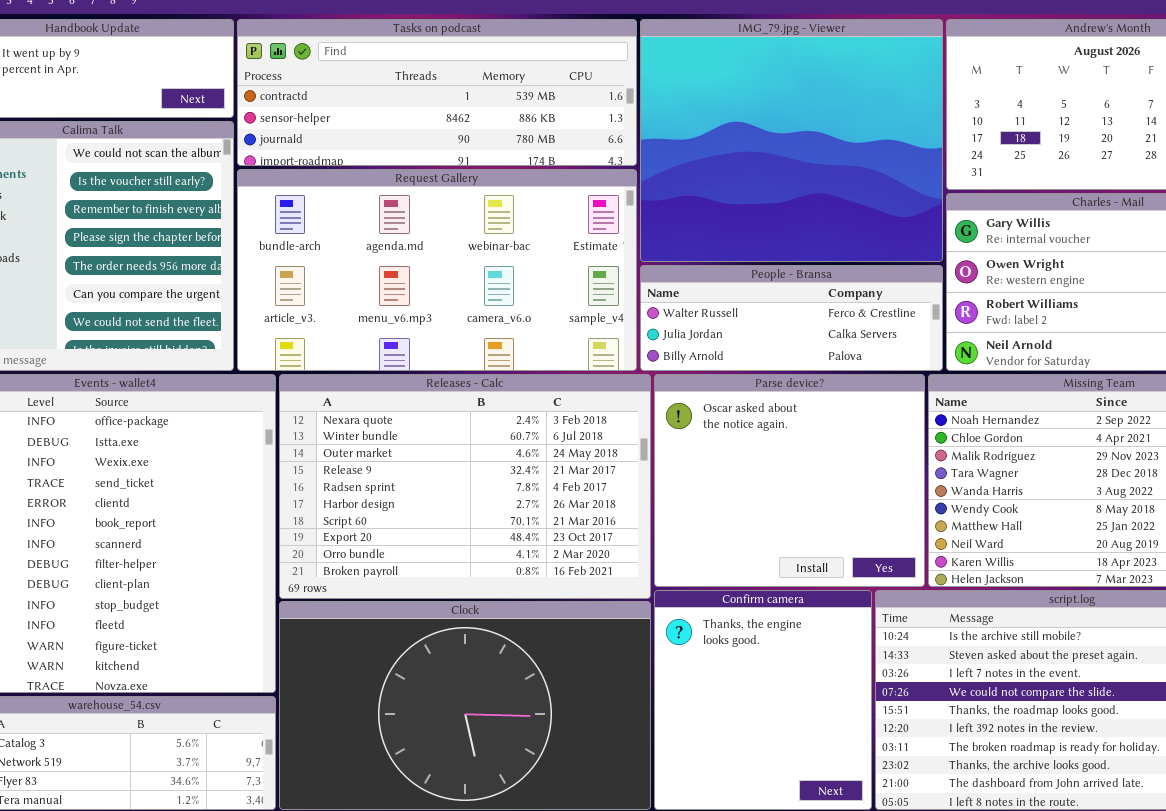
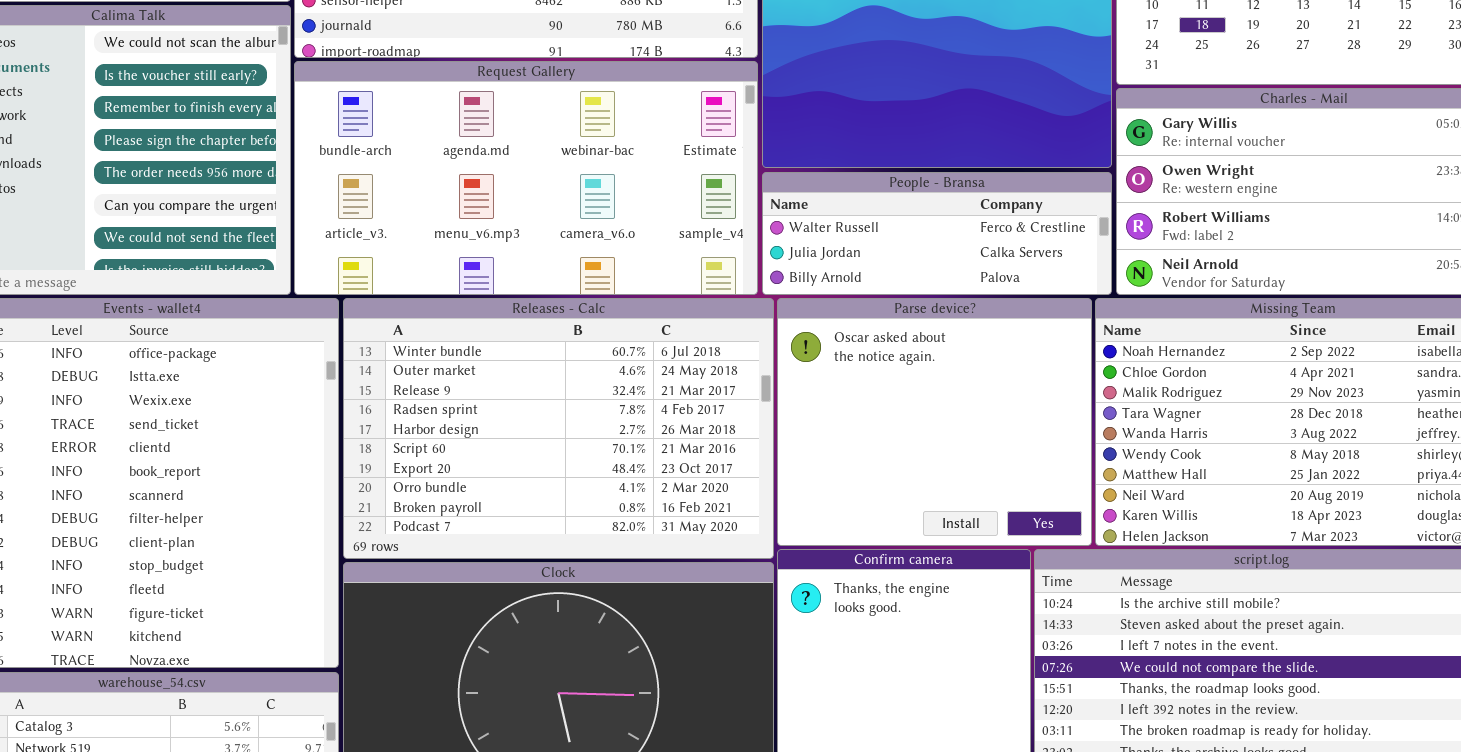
Releases - Calc: [279,374,651,599] -> [343,298,774,559], scrolled down 1 row

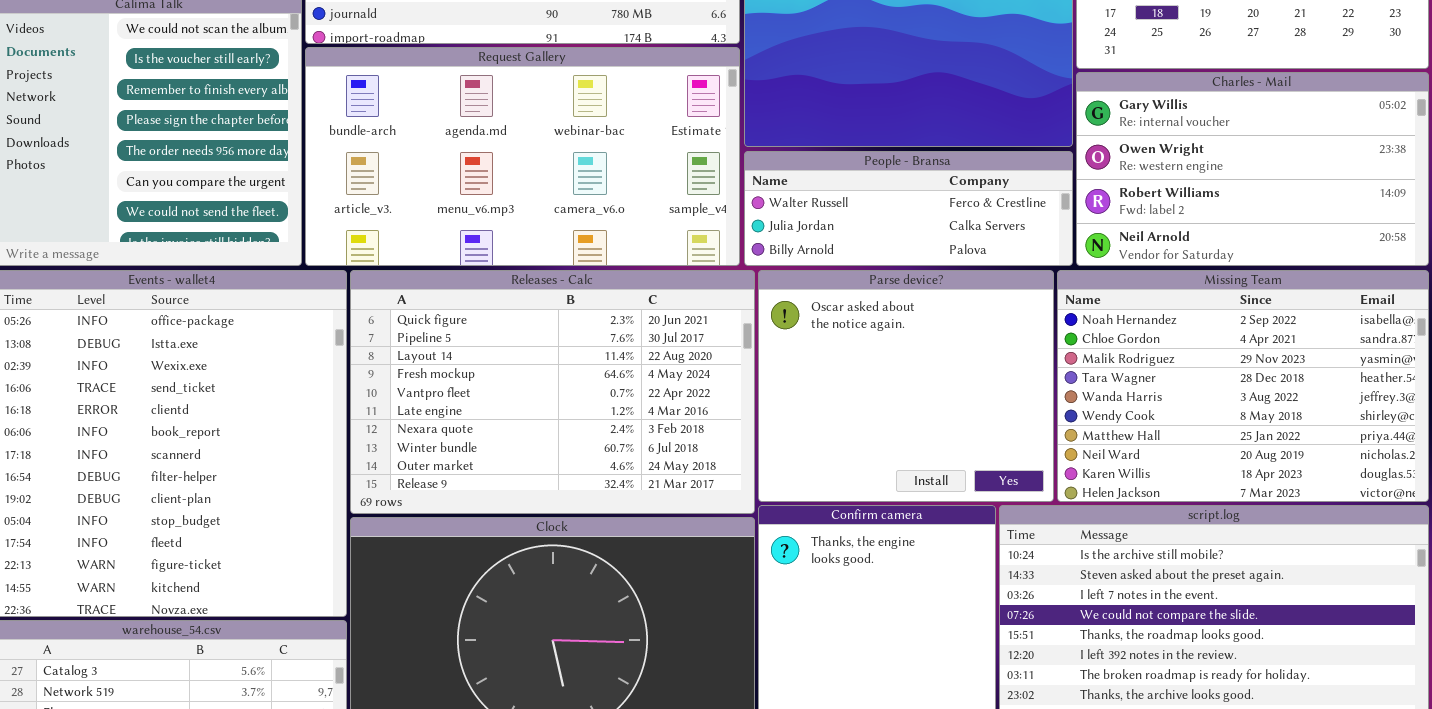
Releases - Calc: [343,298,774,559] -> [350,270,755,514], scrolled up 7 rows

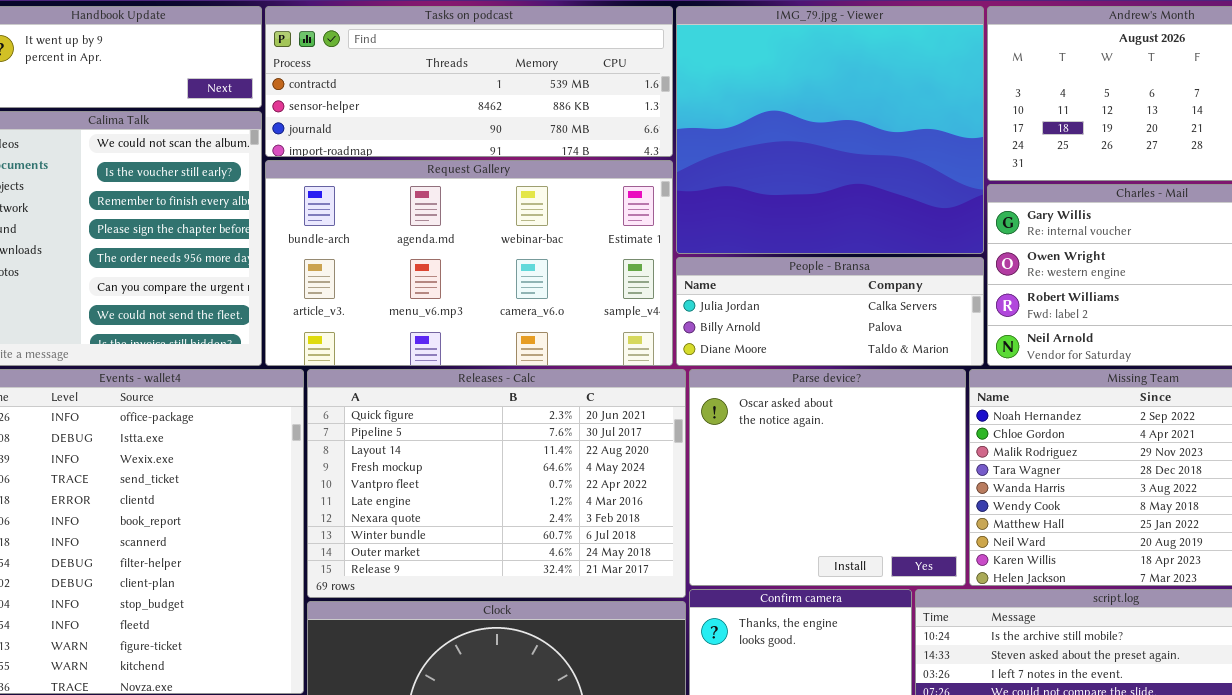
People - Bransa: [744,151,1073,266] -> [676,257,984,366], scrolled down 1 row

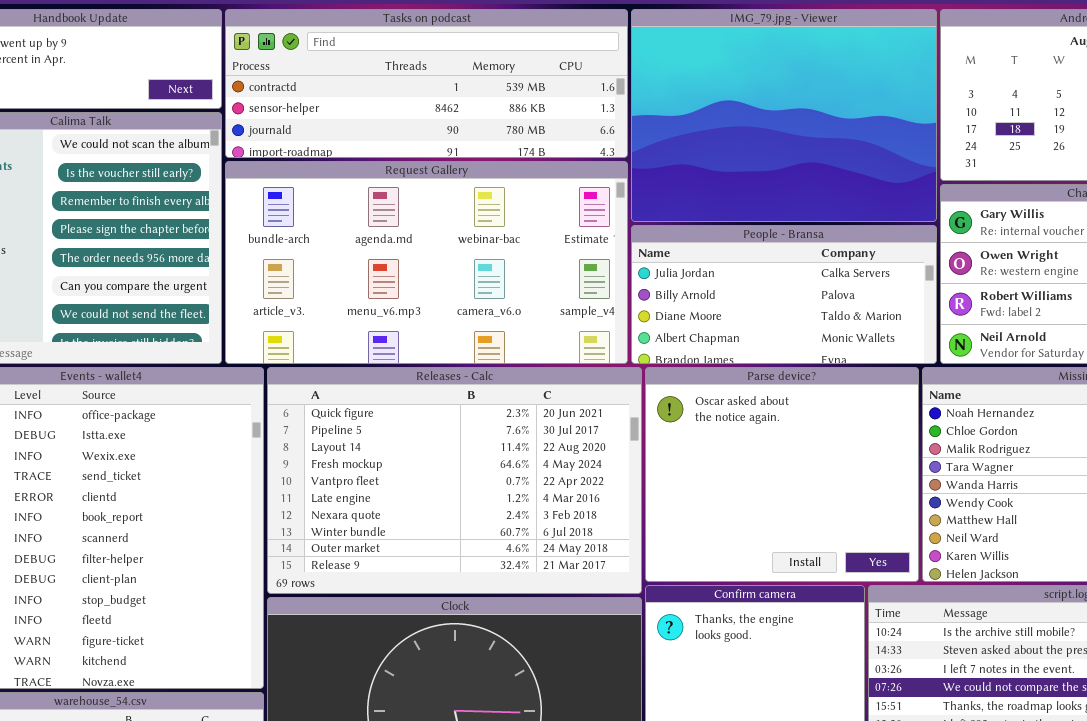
IMG_79.jpg - Viewer: [676,6,984,254] -> [631,9,937,222], resized
People - Bransa: [676,257,984,366] -> [631,225,937,364], resized

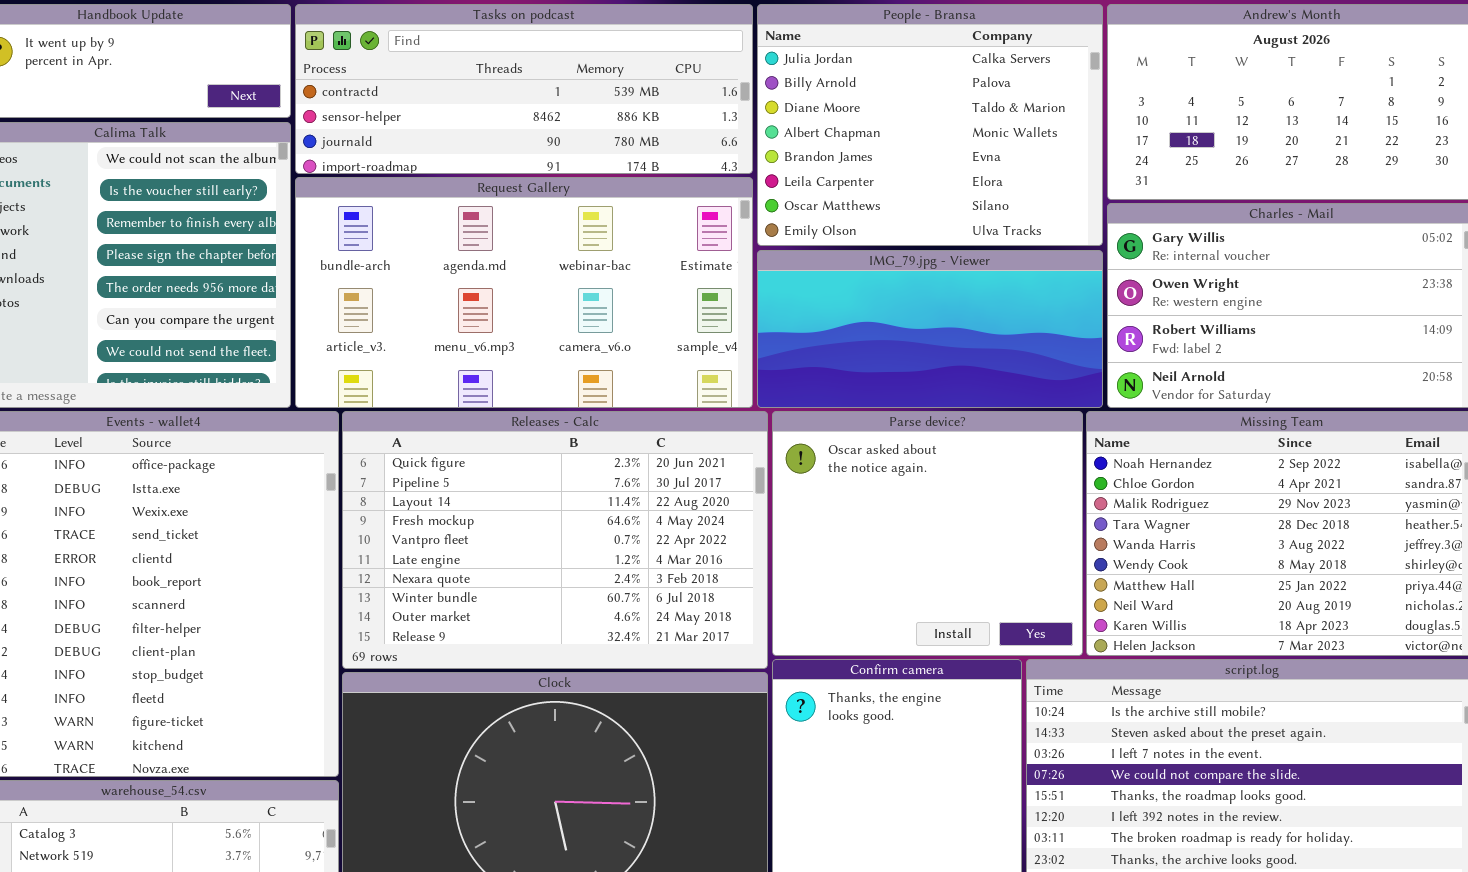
IMG_79.jpg - Viewer: [631,9,937,222] -> [757,250,1103,408], moved, resized
People - Bransa: [631,225,937,364] -> [757,4,1103,246], moved, resized

